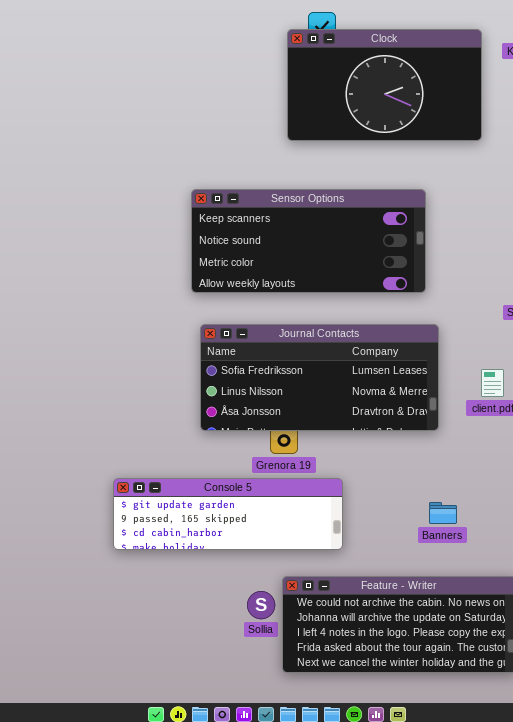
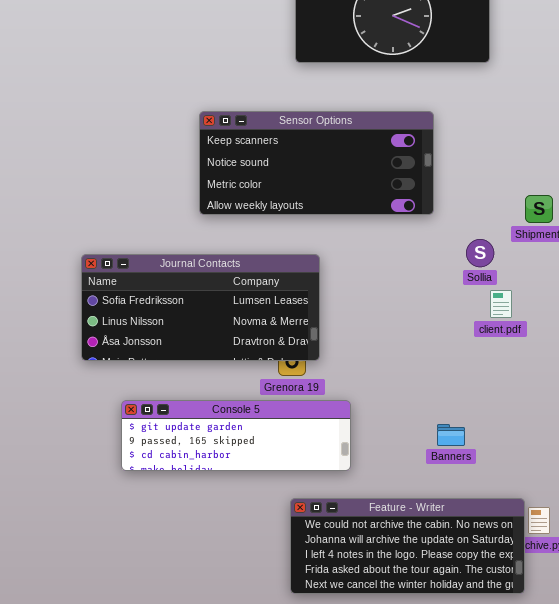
Journal Contacts: [200,324,439,431] -> [81,254,320,361], moved
Sollia: [247,591,275,619] -> [466,239,494,267], moved

